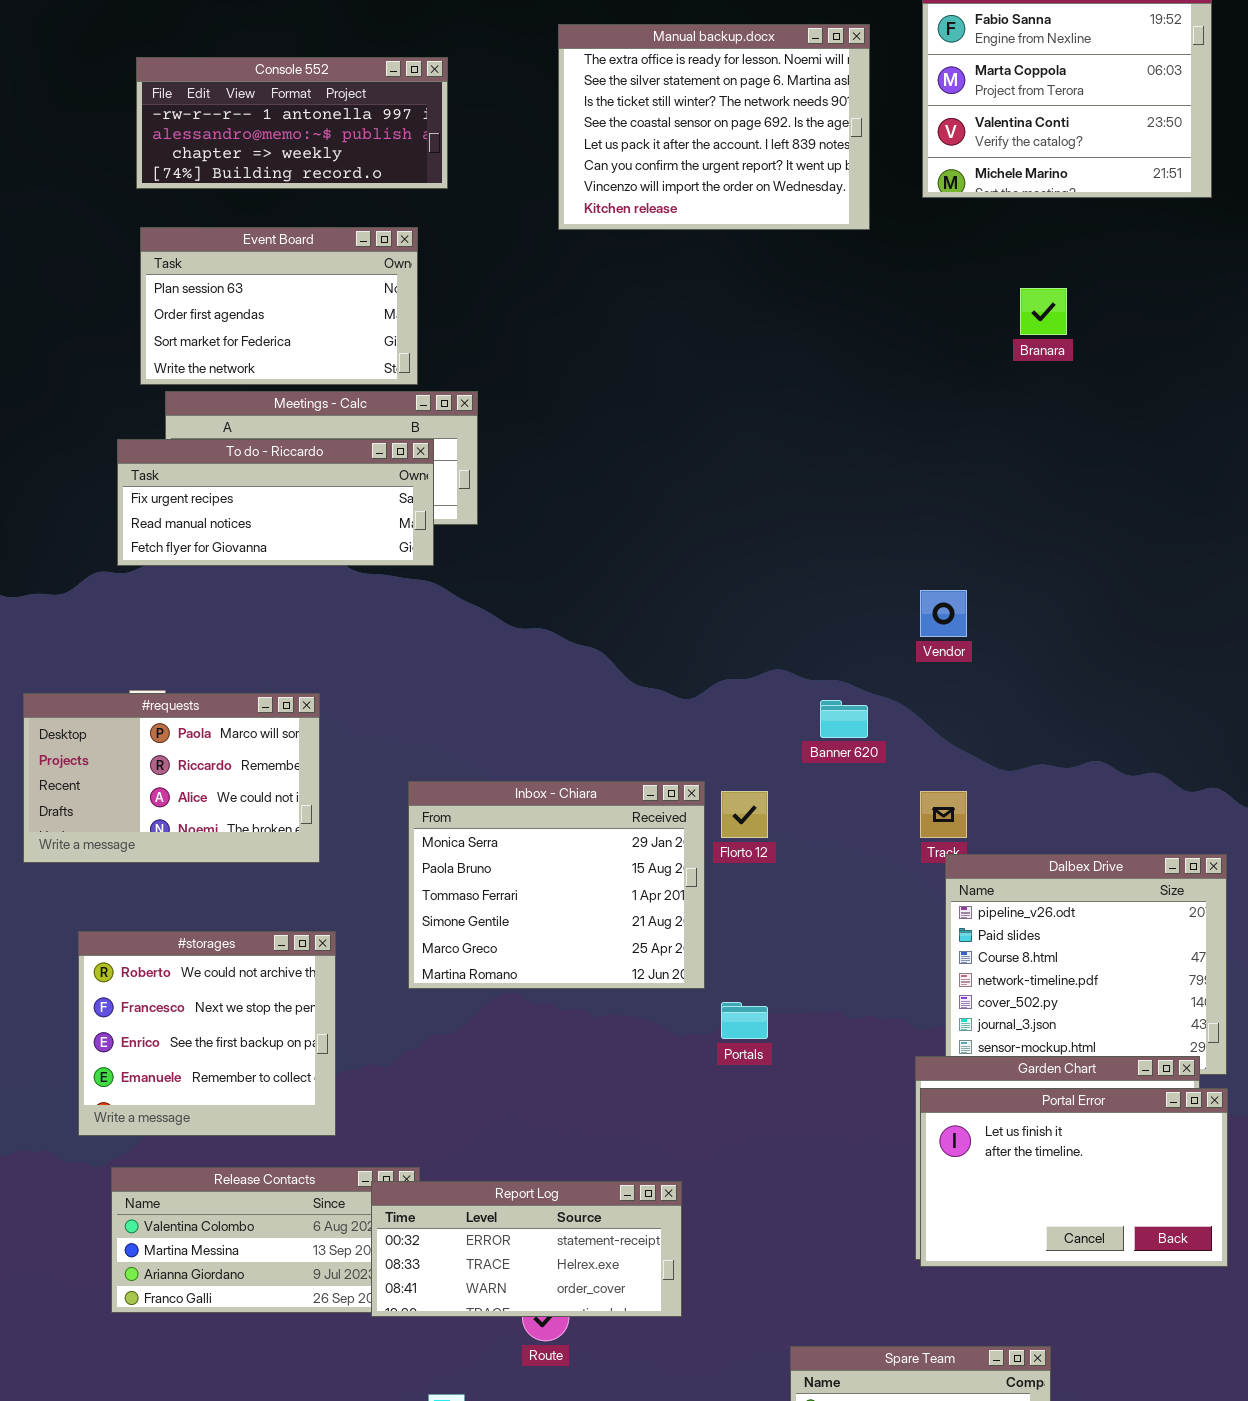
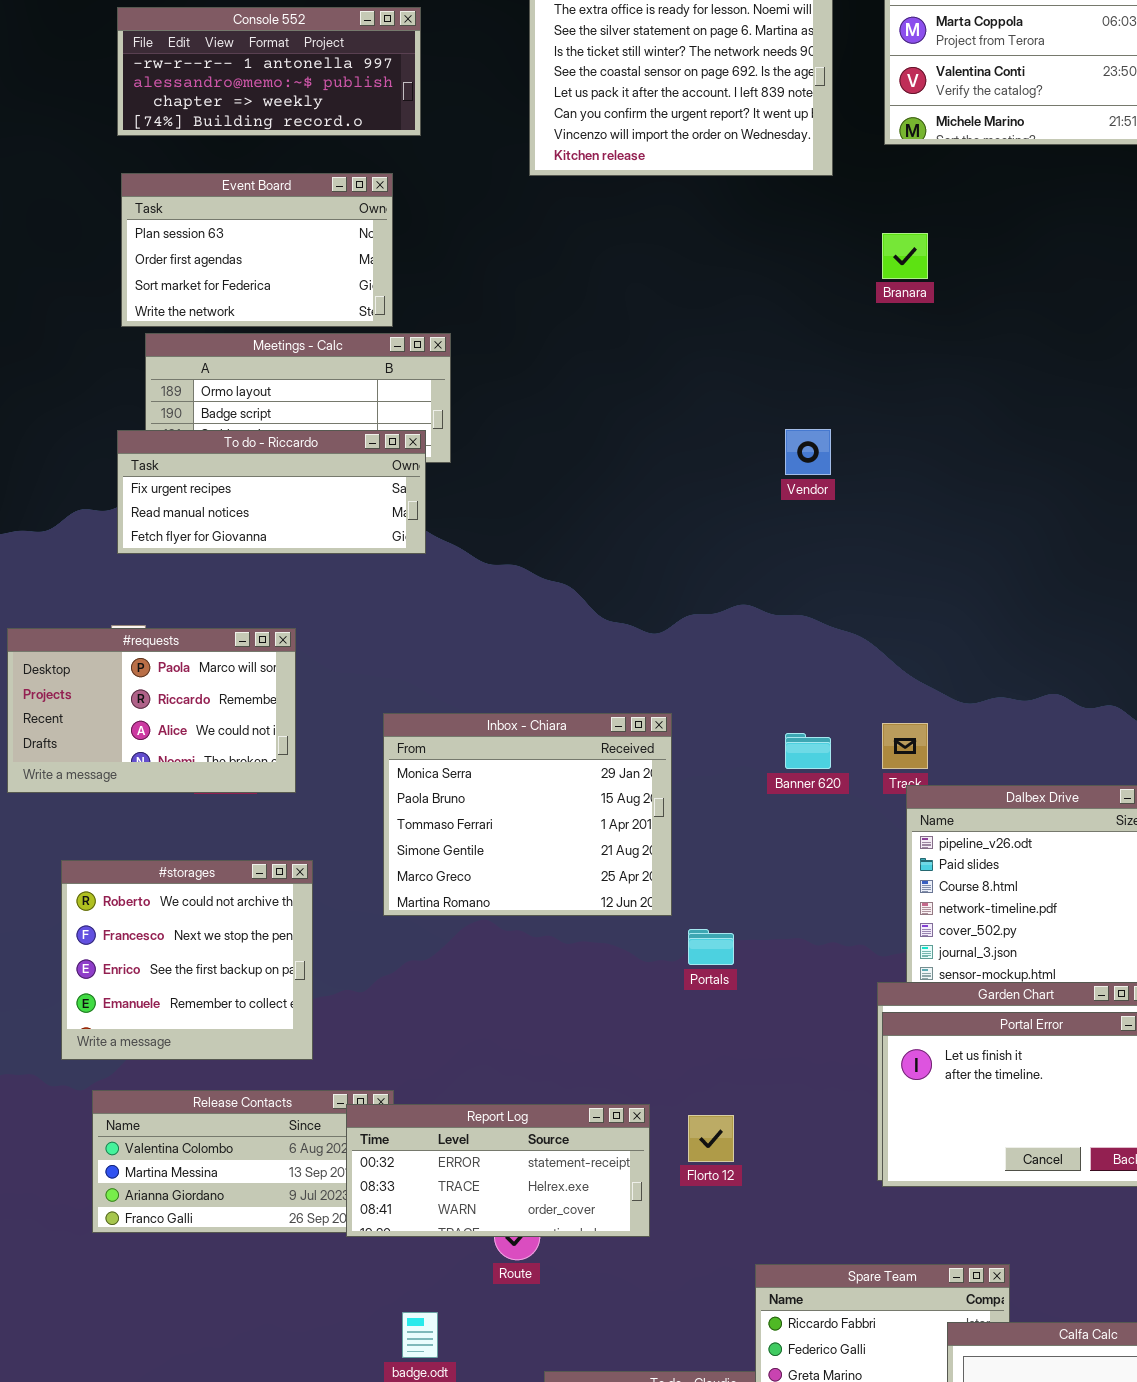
Branara: [1020,288,1067,335] -> [882,233,928,279], moved
To do - Riccardo: [117,439,434,566] -> [117,430,426,554], moved
Vendor: [920,590,967,637] -> [785,429,831,475], moved
Banner 620: [820,700,868,738] -> [785,733,831,769], moved
Florto 12: [721,791,768,838] -> [688,1115,734,1162], moved

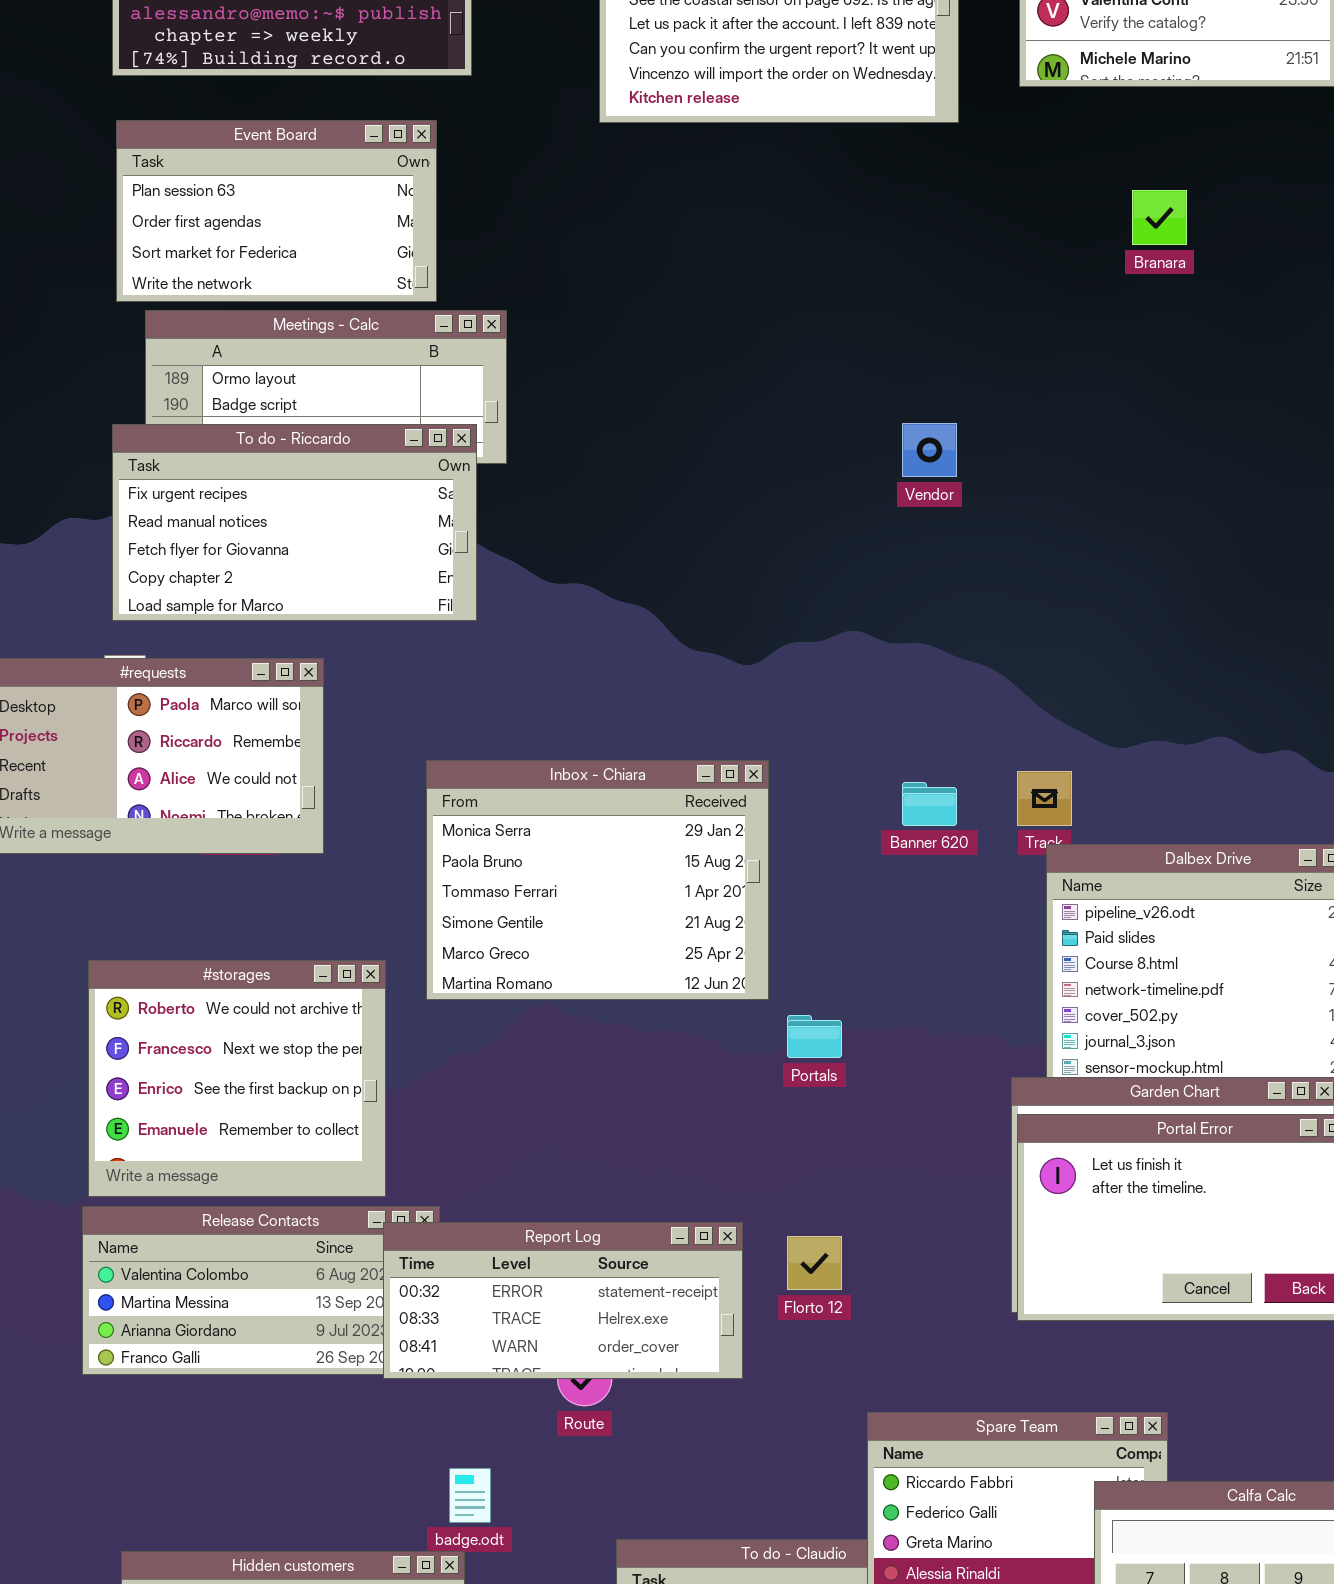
Branara: [882,233,928,279] -> [1132,190,1187,245], moved
To do - Riccardo: [117,430,426,554] -> [112,424,477,621], resized
#storages: [61,860,313,1060] -> [88,960,386,1197], moved

